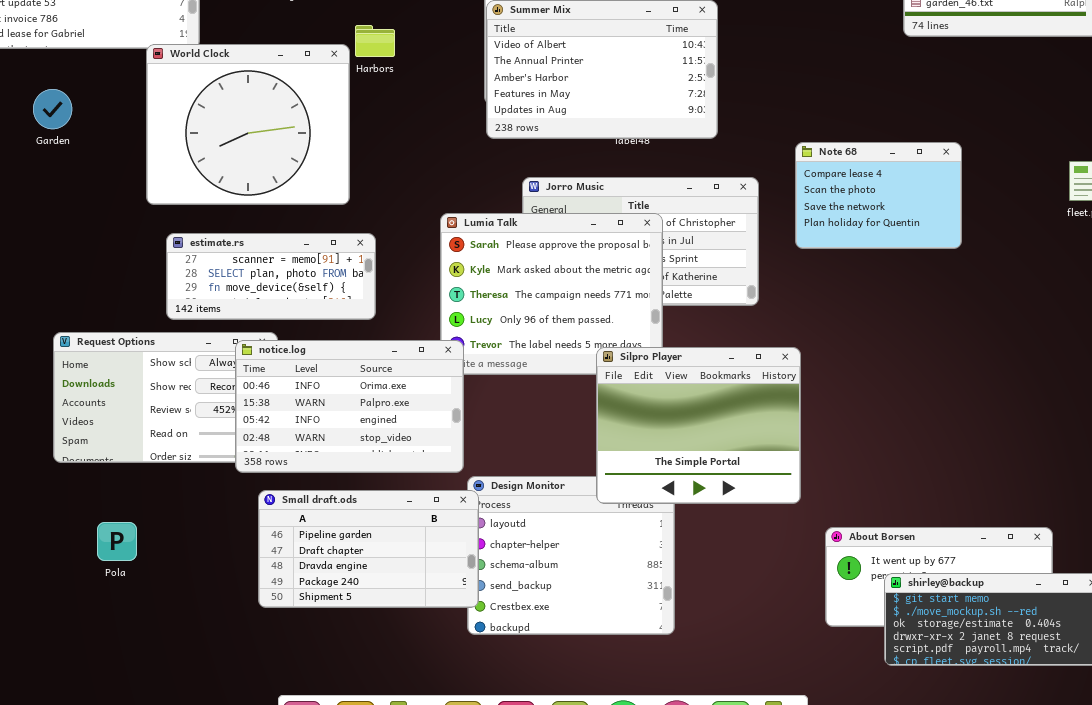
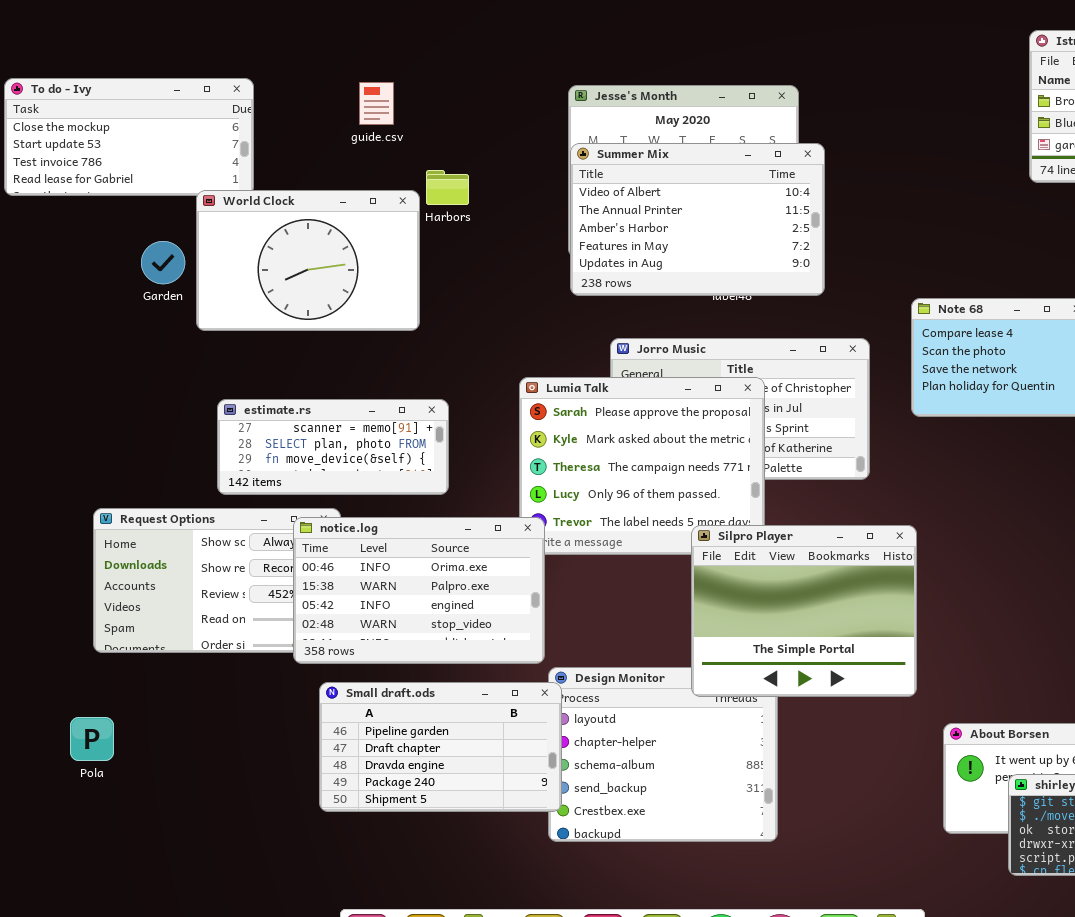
World Clock: [146,44,350,205] -> [196,190,420,331], resized
Garden: [33,89,72,129] -> [141,241,185,284], moved
Pola: [97,522,137,561] -> [70,717,114,761], moved

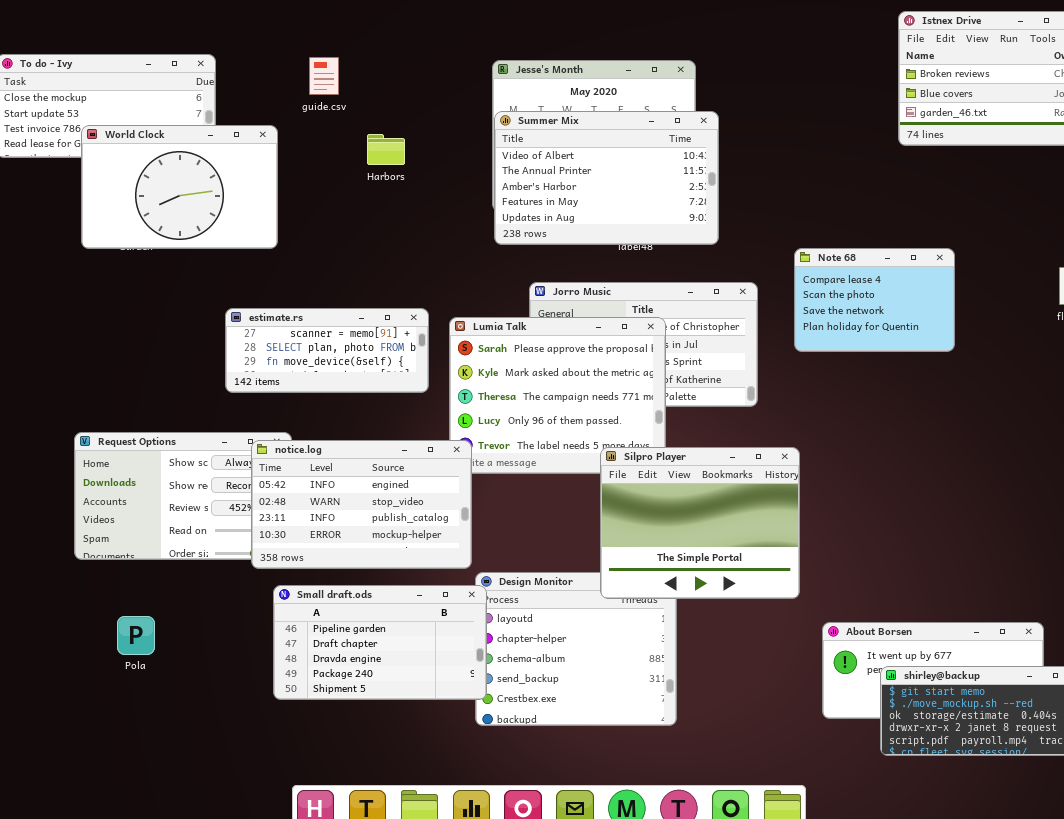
World Clock: [196,190,420,331] -> [81,125,278,249], moved
estimate.rs: [217,399,449,495] -> [225,308,429,393], moved
notice.log: [293,517,545,664] -> [251,440,472,569], scrolled down 2 rows
Pola: [70,717,114,761] -> [117,616,155,655], moved

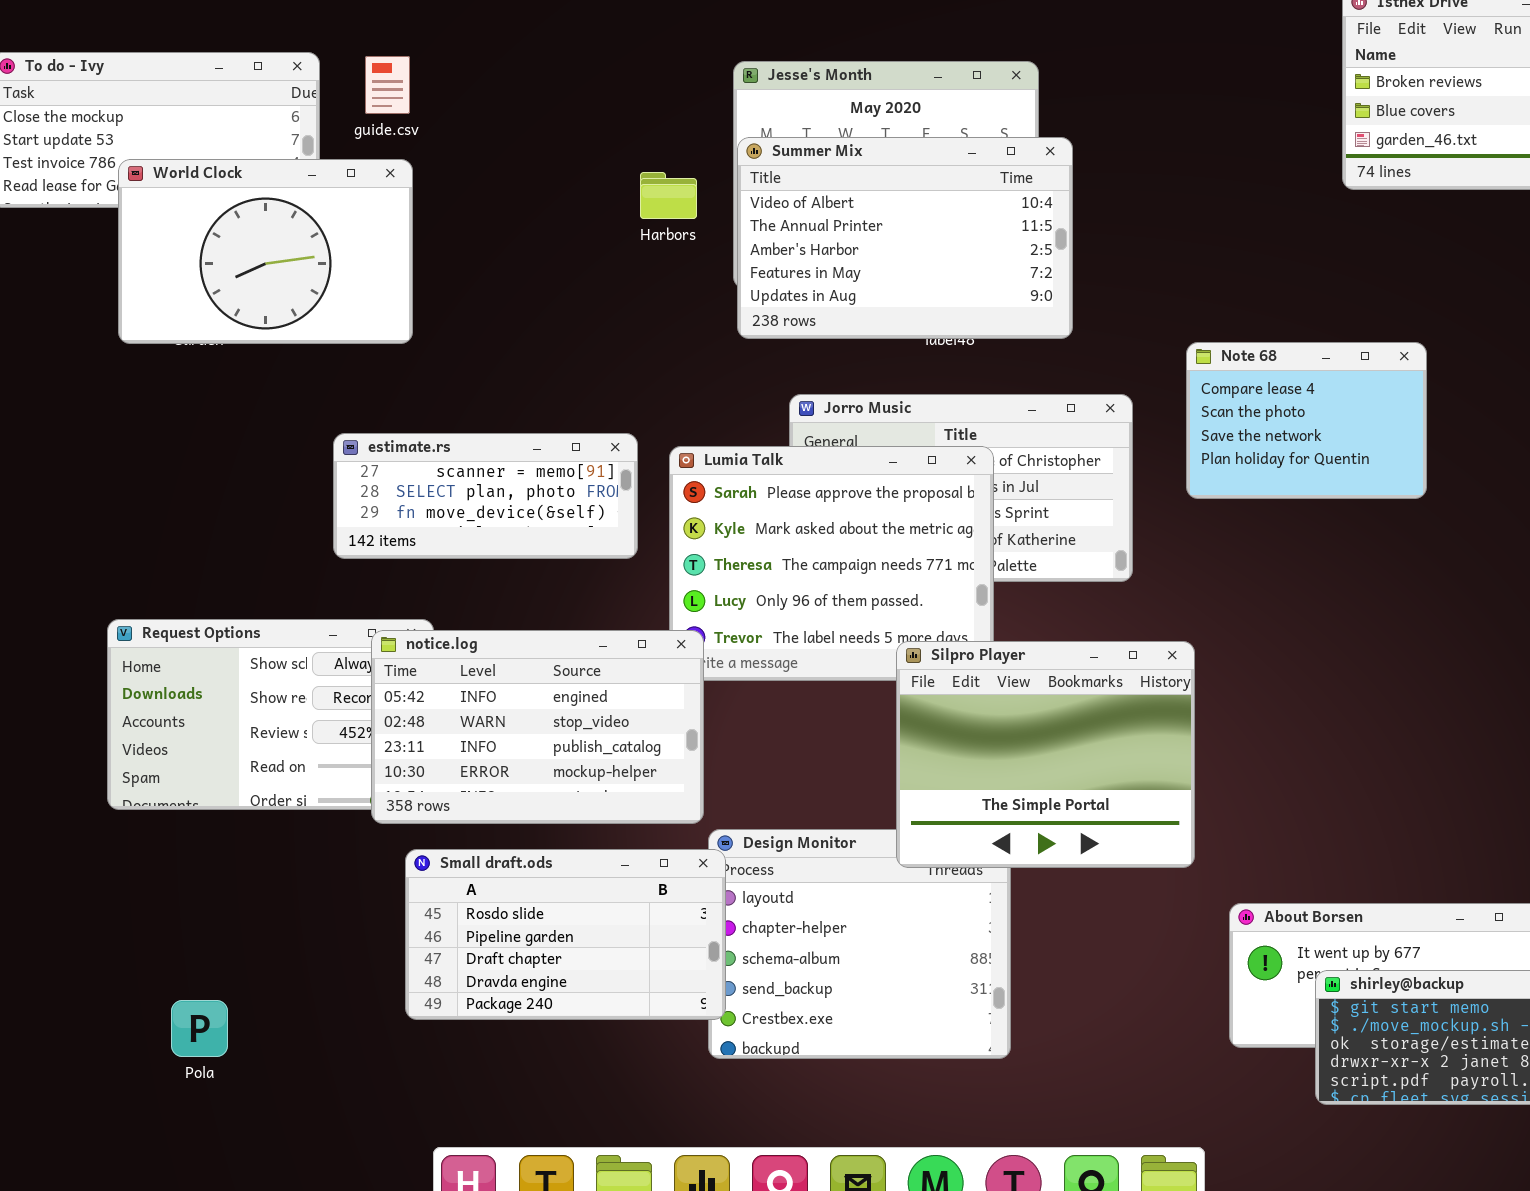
guide.csv: [309,57,339,95] -> [365,56,410,114], moved
Harbors: [367,134,405,165] -> [640,172,697,219], moved
Small draft.ods: [273,585,487,700] -> [405,849,726,1020], scrolled up 1 row
Pola: [117,616,155,655] -> [171,1000,228,1057], moved

